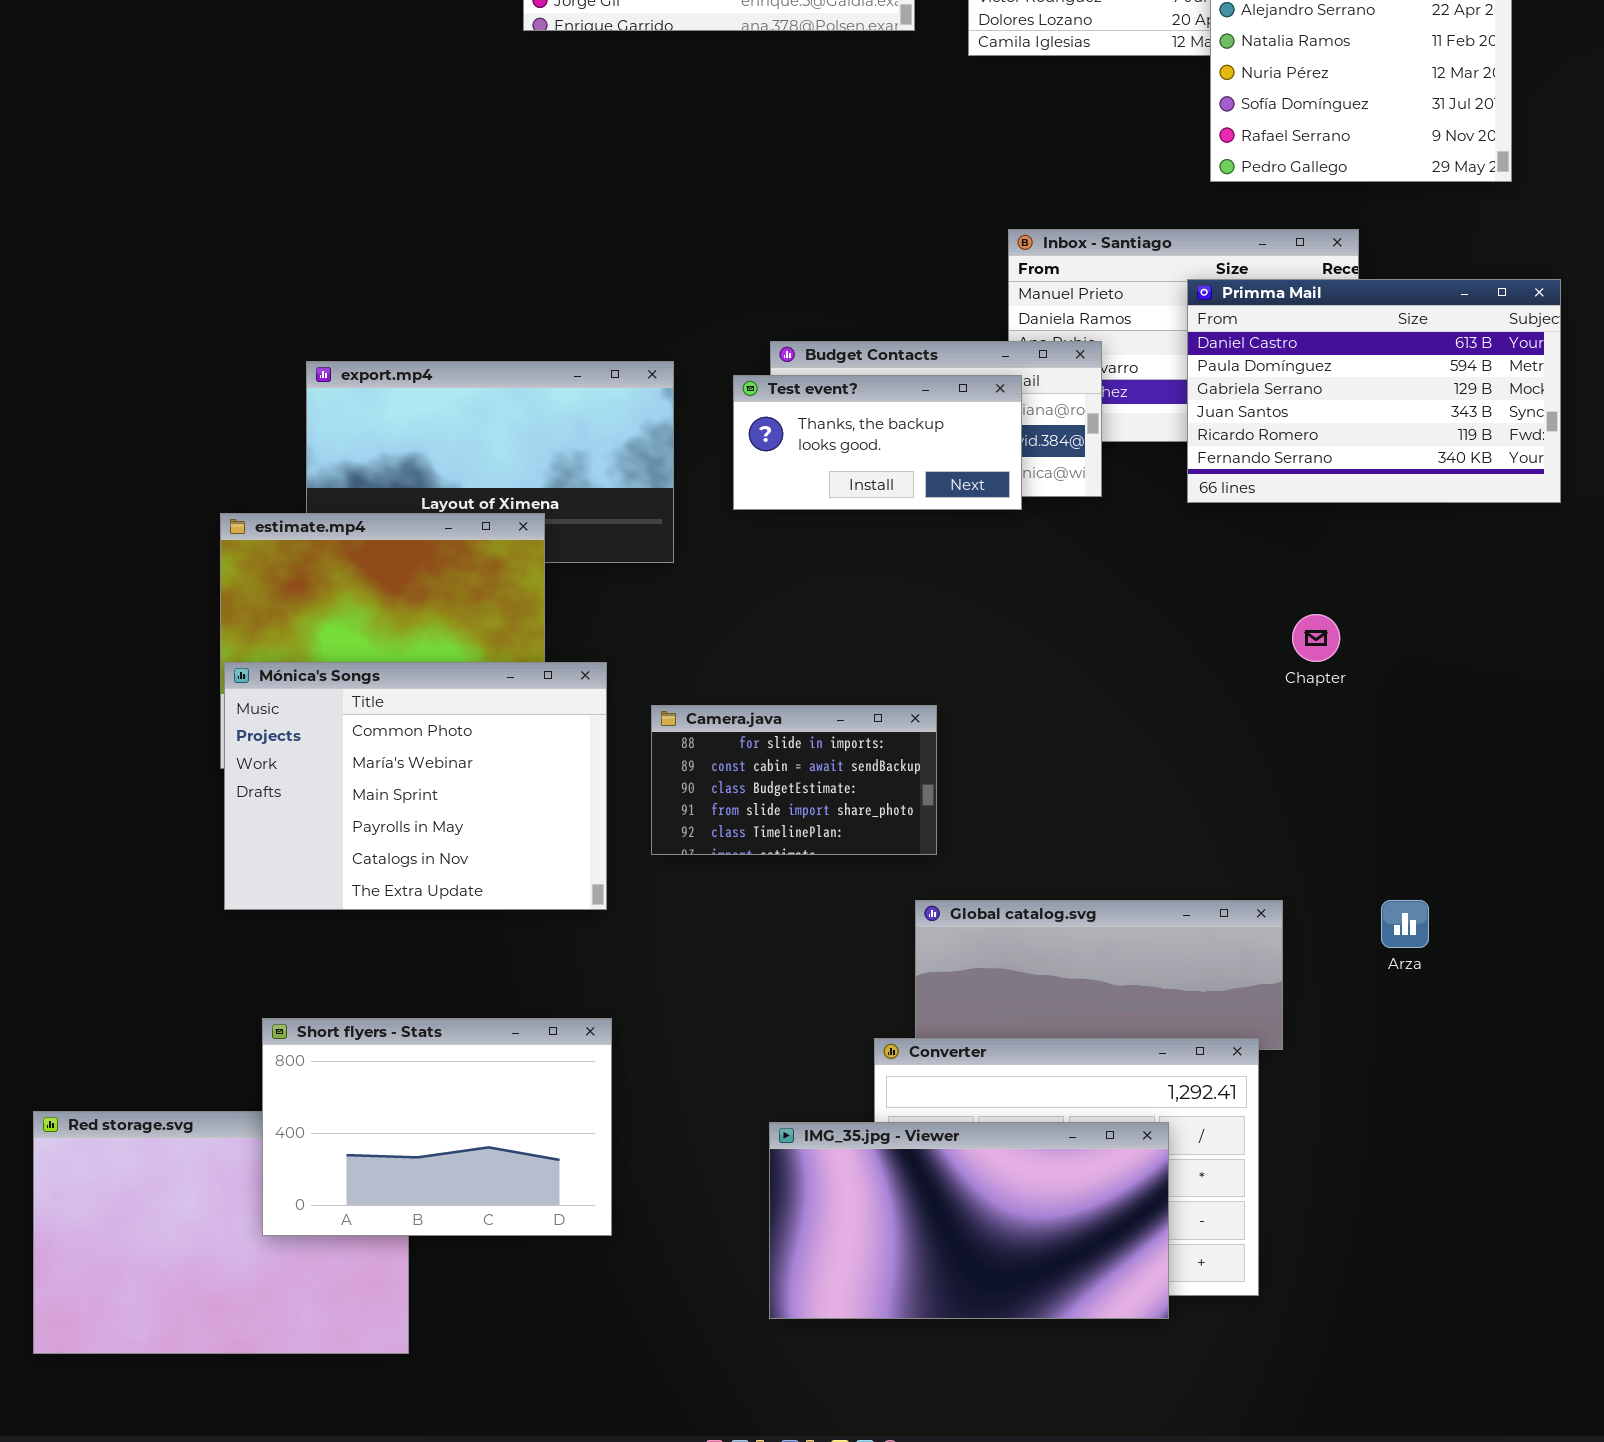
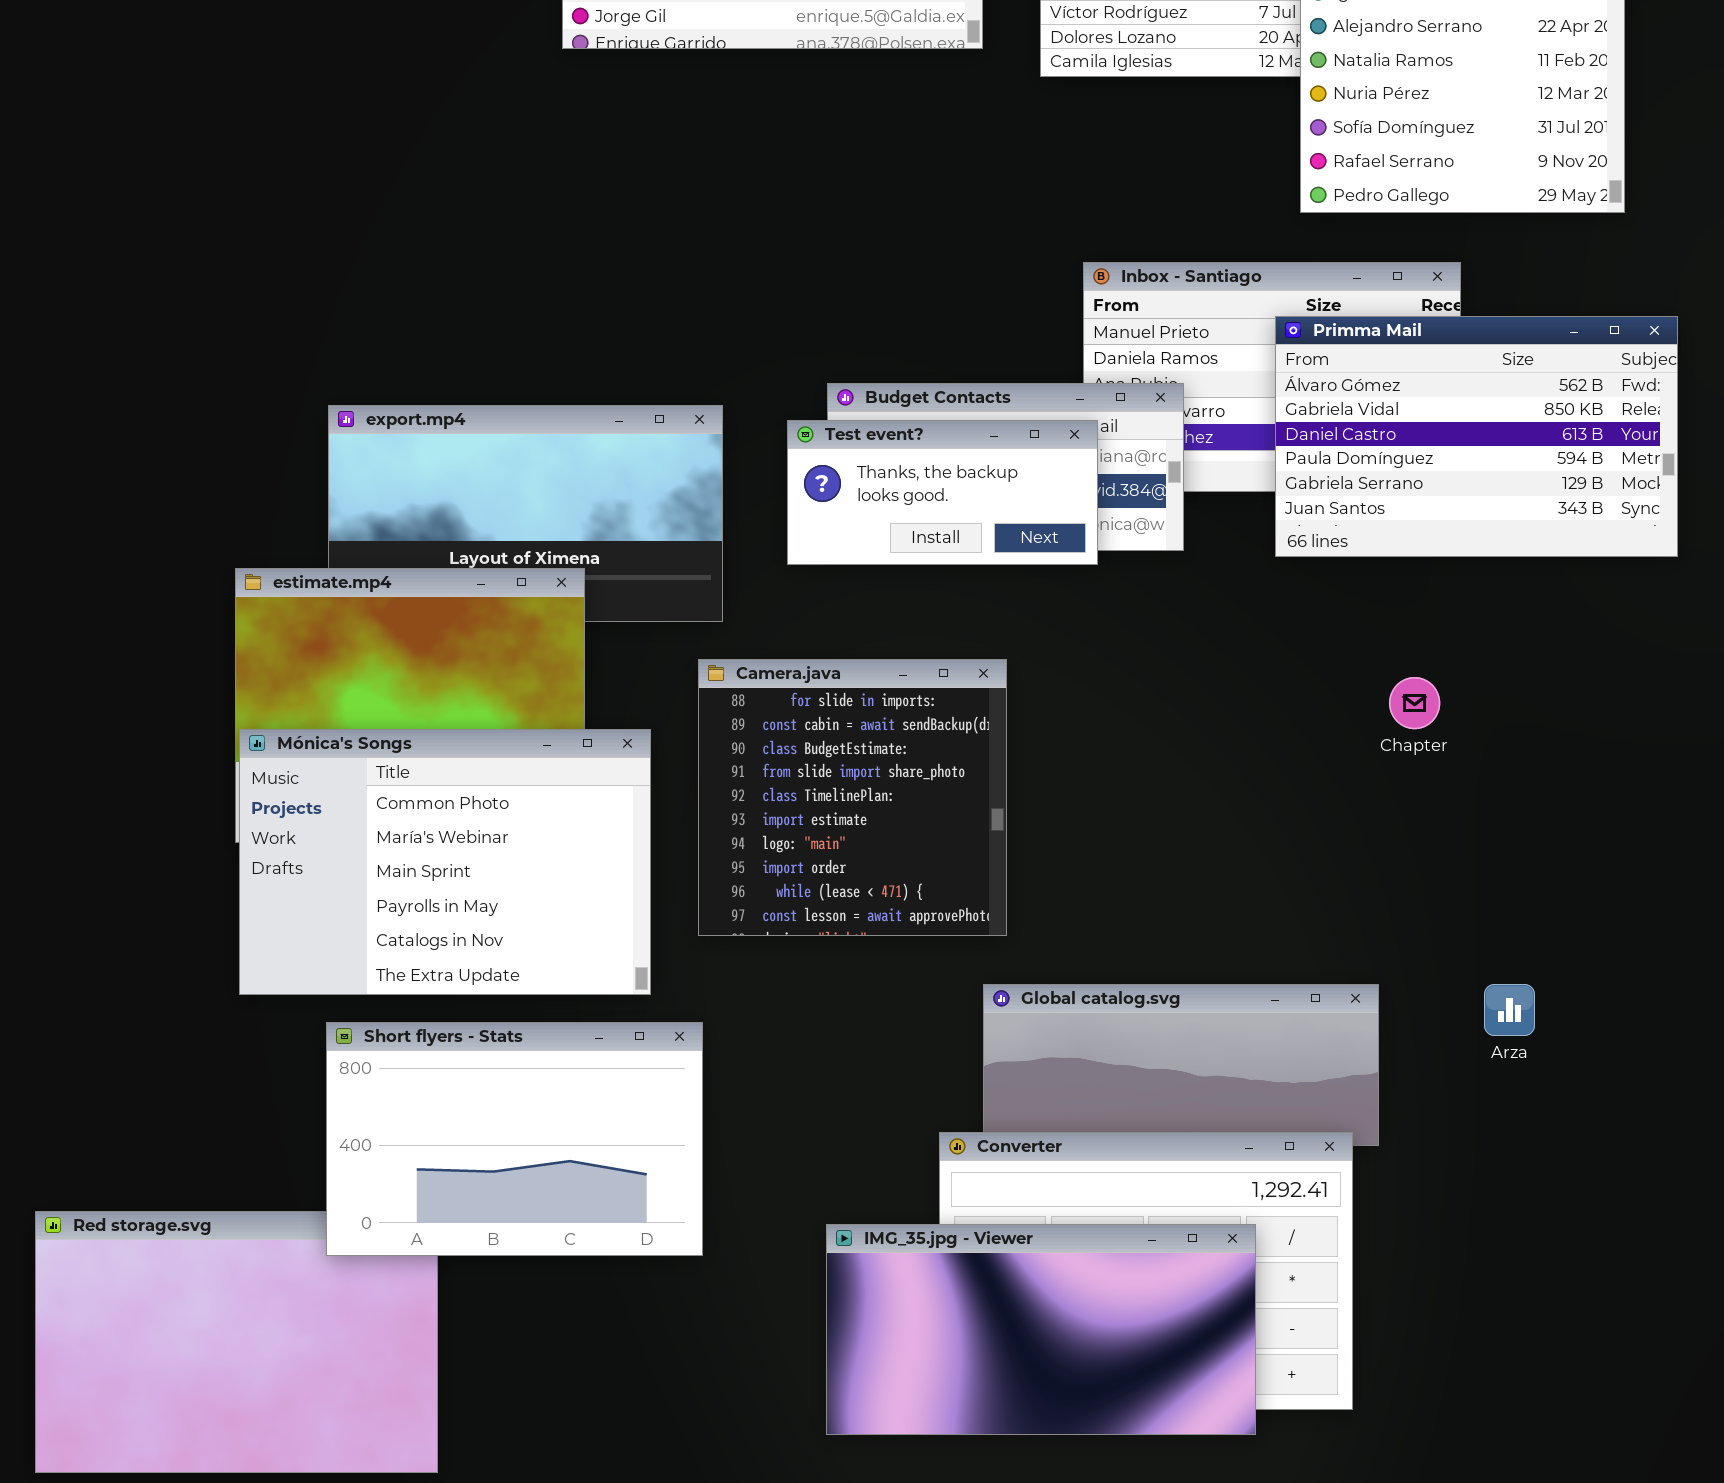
Primma Mail: [1187,279,1561,503] -> [1275,316,1678,557], scrolled up 2 rows
Camera.java: [651,705,937,855] -> [698,659,1007,936], resized
Short flyers - Stats: [262,1018,612,1236] -> [326,1022,703,1256], moved

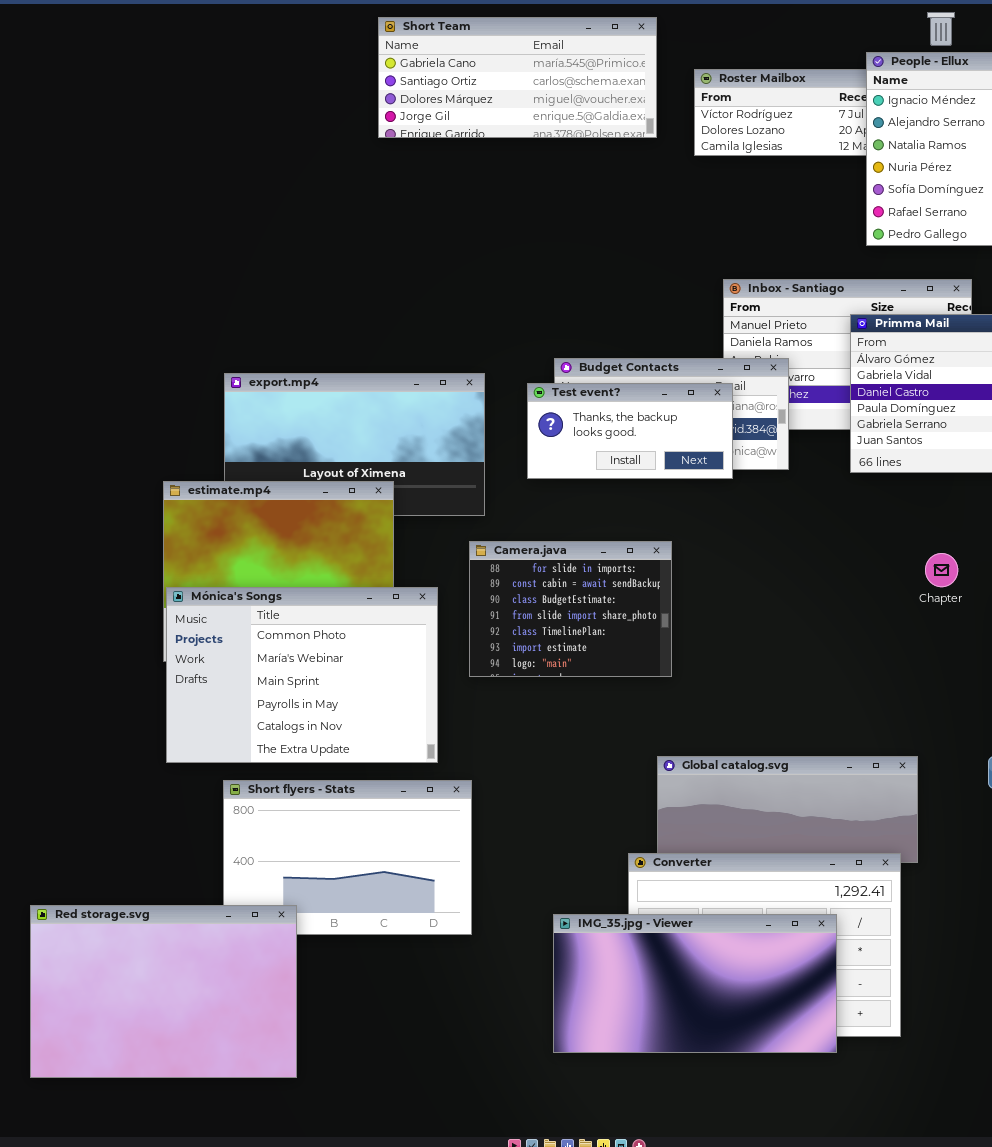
Camera.java: [698,659,1007,936] -> [469,541,672,677], resized
Red storage.svg: [35,1211,438,1473] -> [30,905,297,1078], raised

